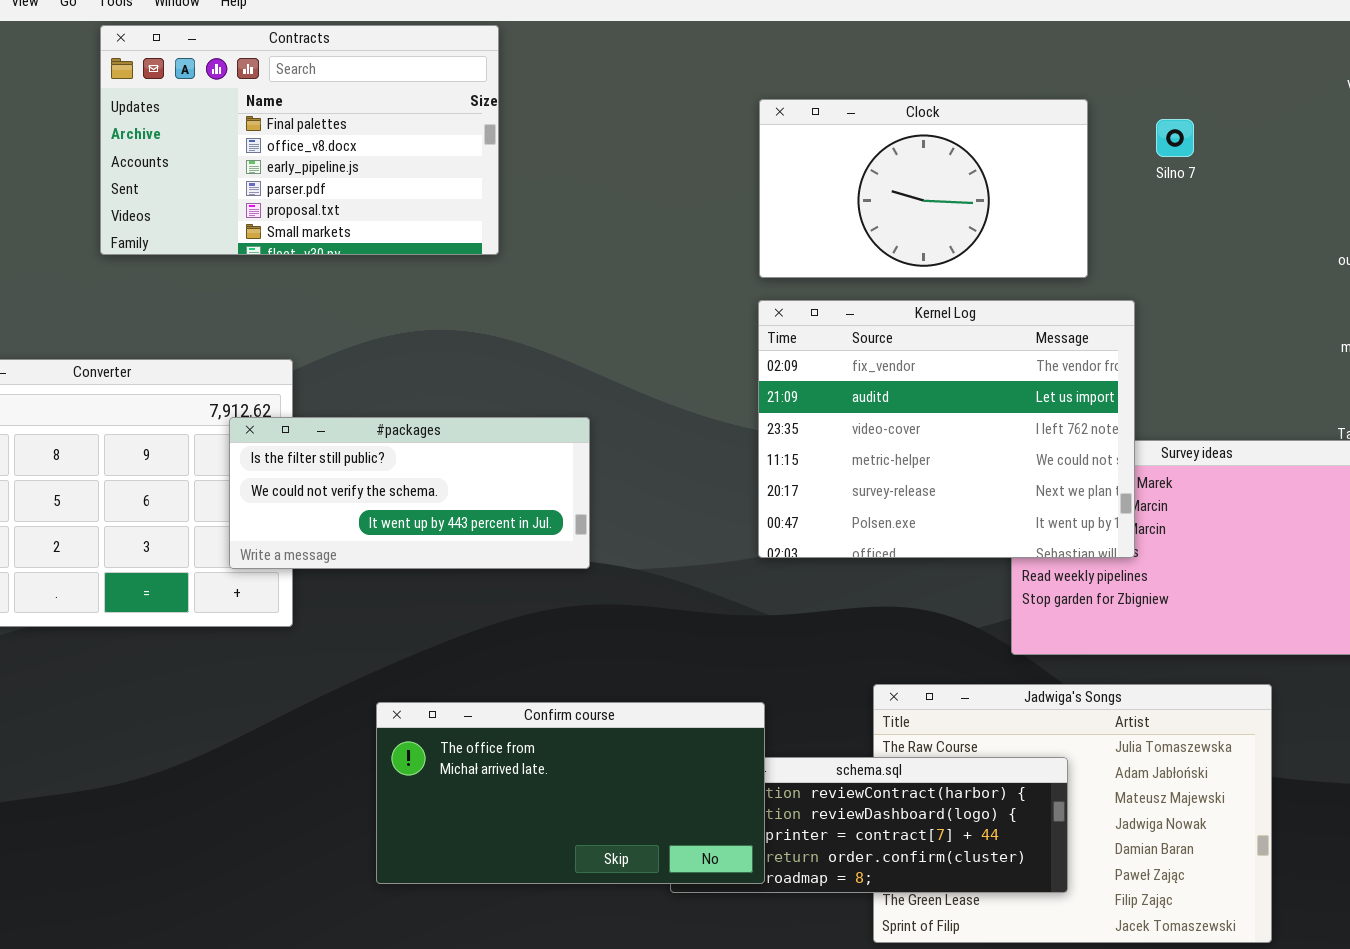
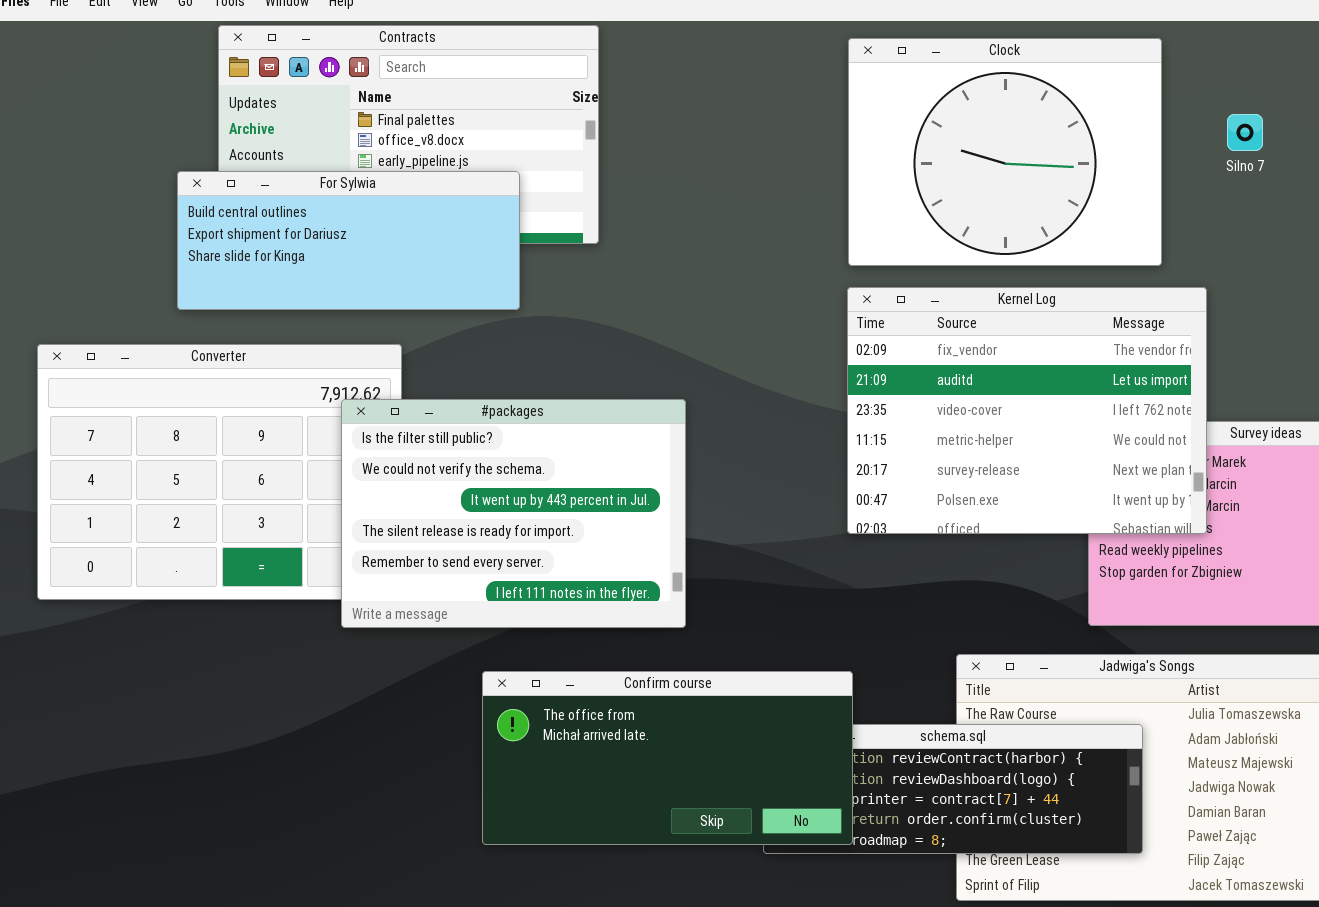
Clock: [759,99,1088,278] -> [848,38,1162,266], resized
For Sylwia: none -> [177,171,520,310], opened
#packages: [229,417,590,569] -> [341,399,686,628], resized

